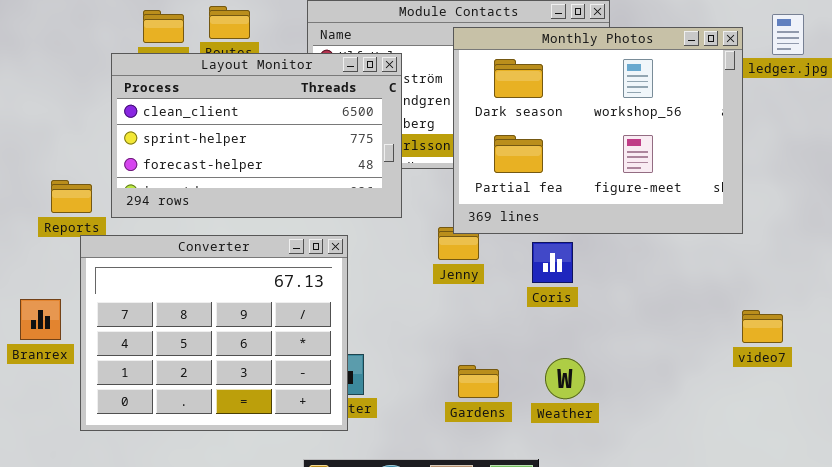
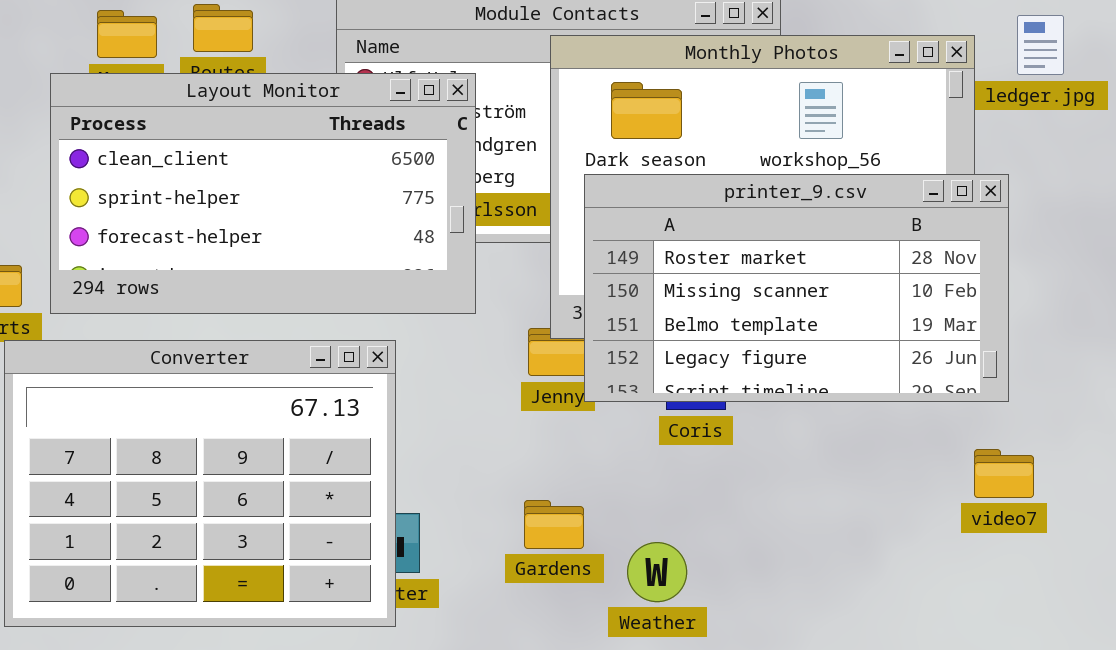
printer_9.csv: none -> [584,174,1009,402], opened
Weather: [545,358,585,399] -> [627,542,687,602], moved
Gardens: [458,365,499,398] -> [524,500,584,549], moved

